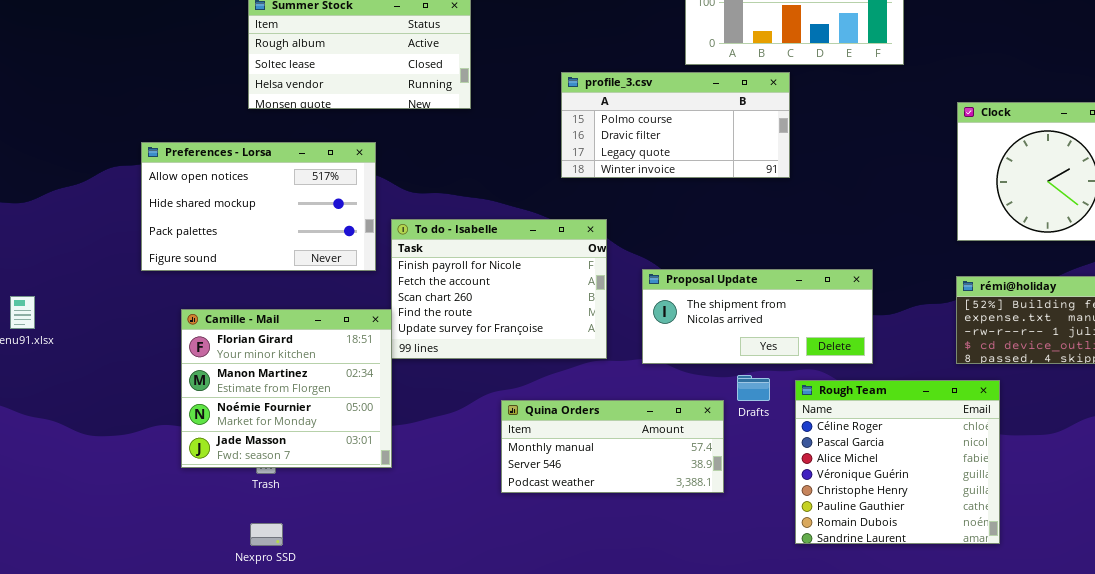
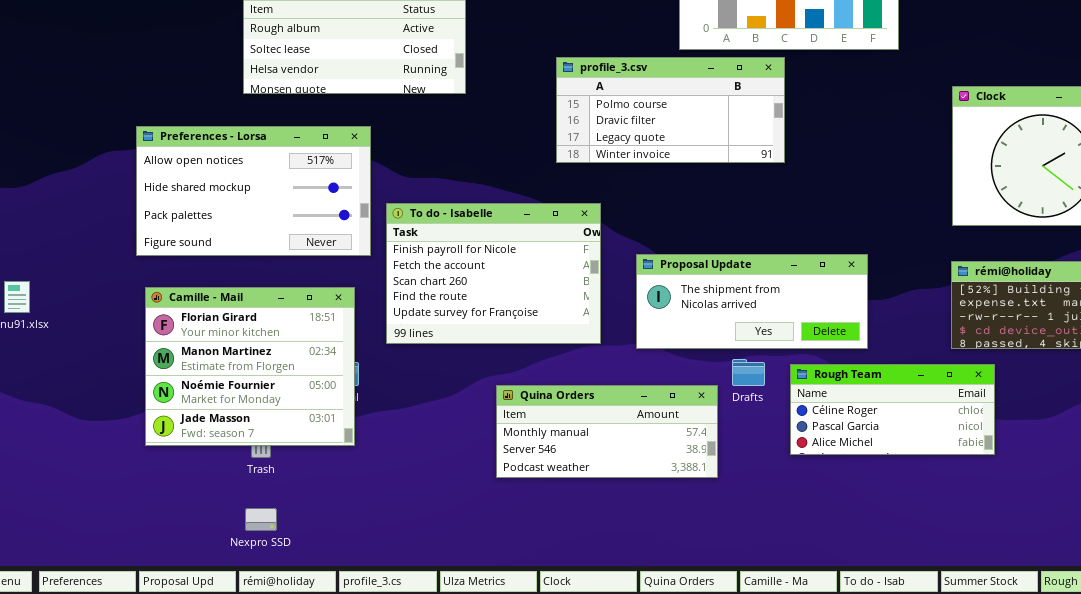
Camille - Mail: [181,309,392,468] -> [145,287,355,446], moved
Rough Team: [795,380,1000,544] -> [790,364,995,455], resized

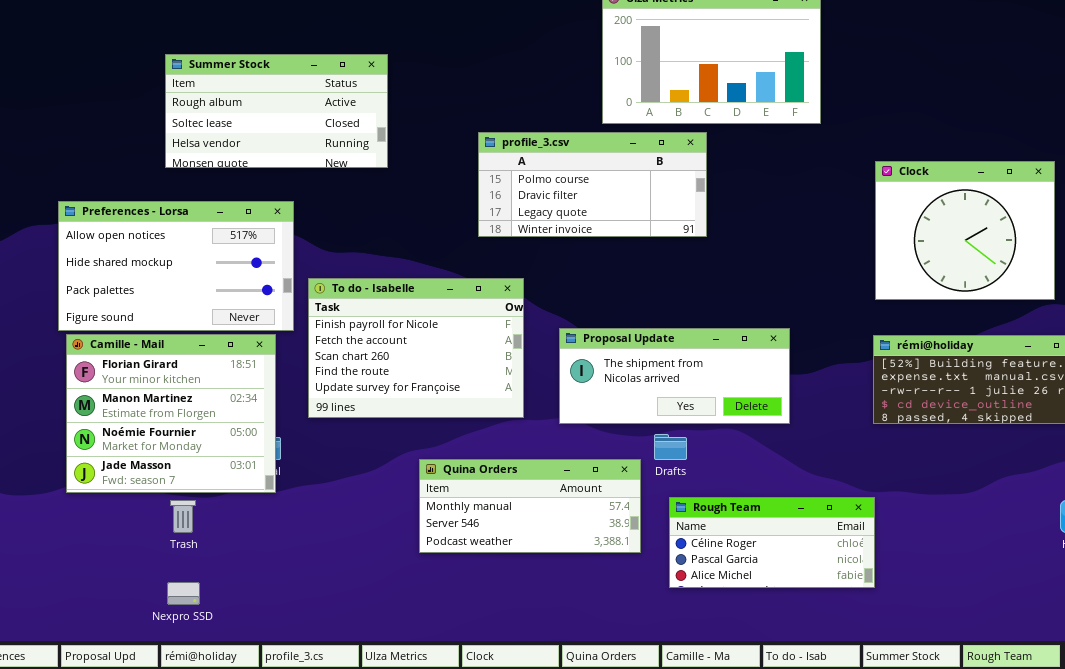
Camille - Mail: [145,287,355,446] -> [66,334,276,493], moved
Rough Team: [790,364,995,455] -> [669,497,875,588], moved

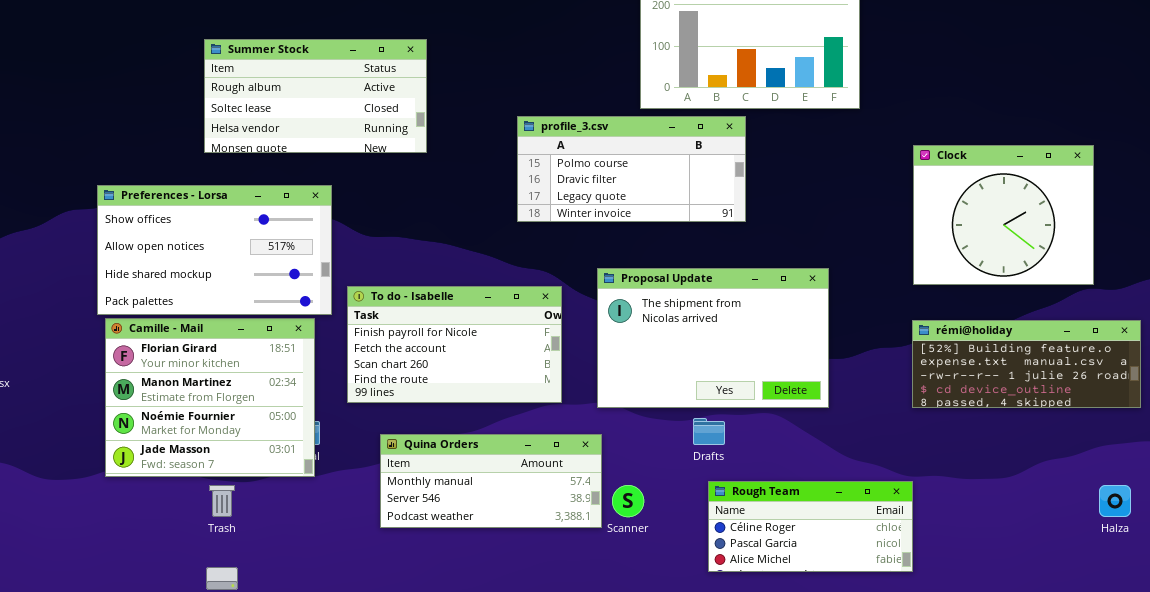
Preferences - Lorsa: [58,201,294,331] -> [97,185,332,315], scrolled up 1 row
To do - Isabelle: [308,278,524,418] -> [347,286,562,403], resized
Proposal Update: [559,328,790,424] -> [597,268,829,408], resized
Quina Orders: [419,459,641,553] -> [380,434,602,528], moved

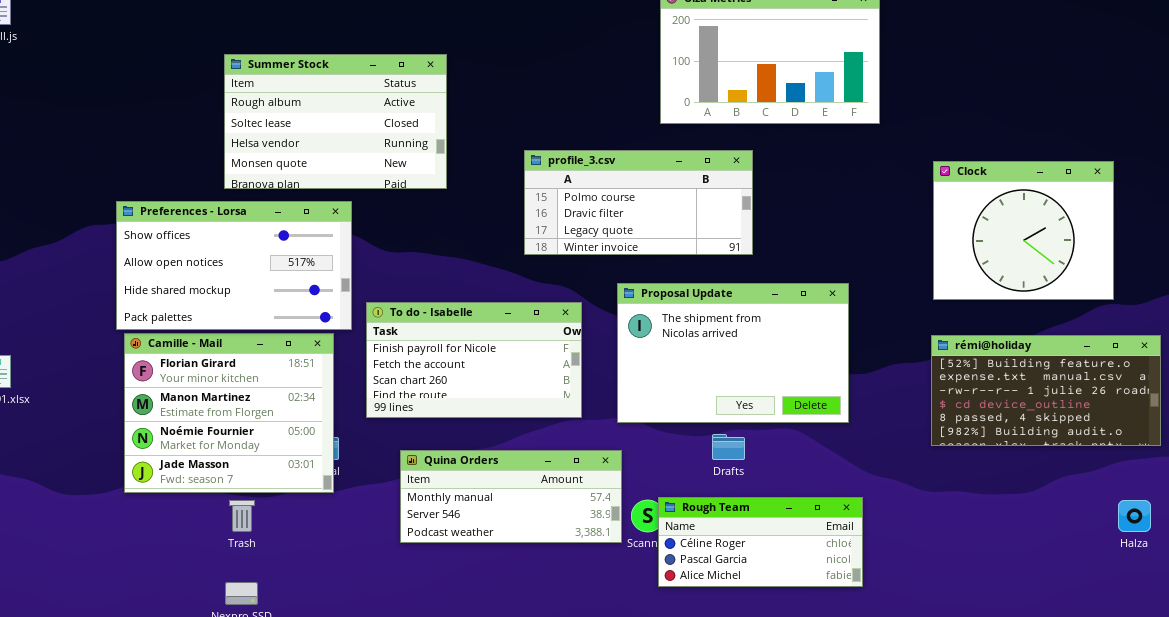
Summer Stock: [204,39,427,153] -> [224,54,447,189], resized
profile_3.csv: [517,116,746,222] -> [524,150,753,255], moved
rémi@holiday: [912,320,1141,408] -> [931,335,1161,446], resized
Rough Team: [708,481,913,572] -> [658,497,863,587], moved

